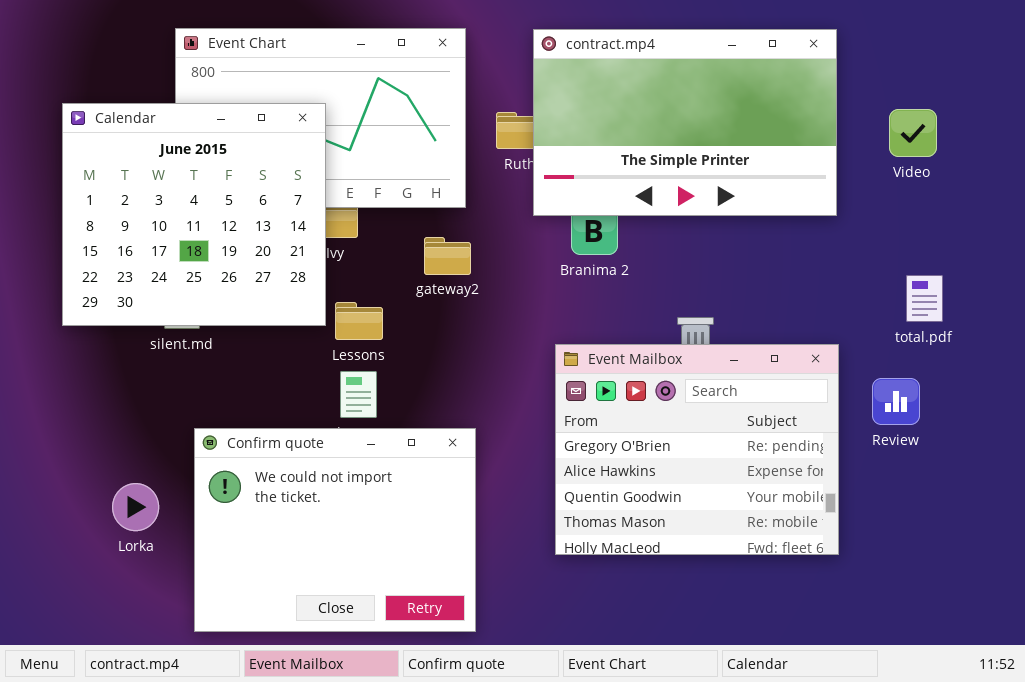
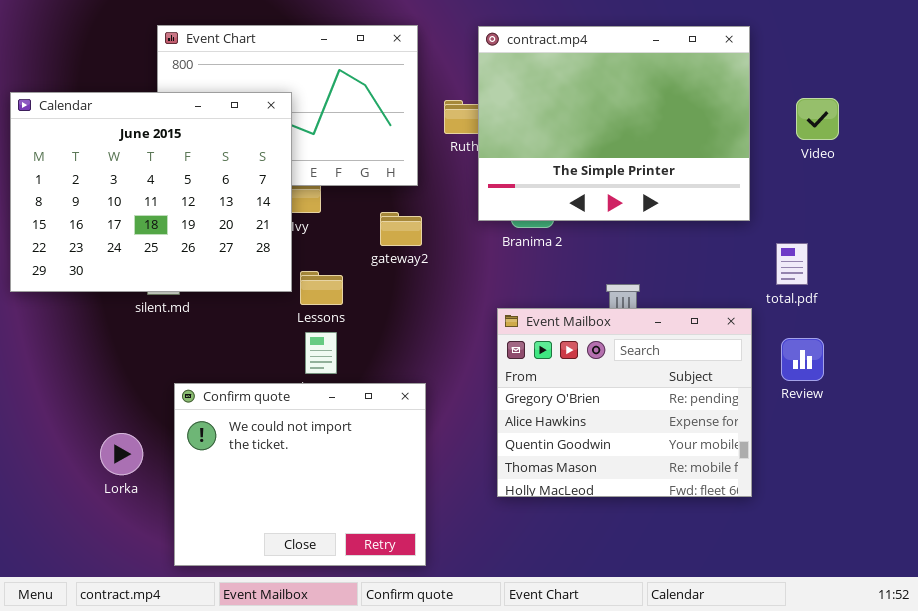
contract.mp4: [533,29,837,216] -> [478,26,750,221], resized
Calendar: [62,103,326,326] -> [10,92,292,292], resized
total.pdf: [906,275,943,322] -> [776,243,808,285], moved

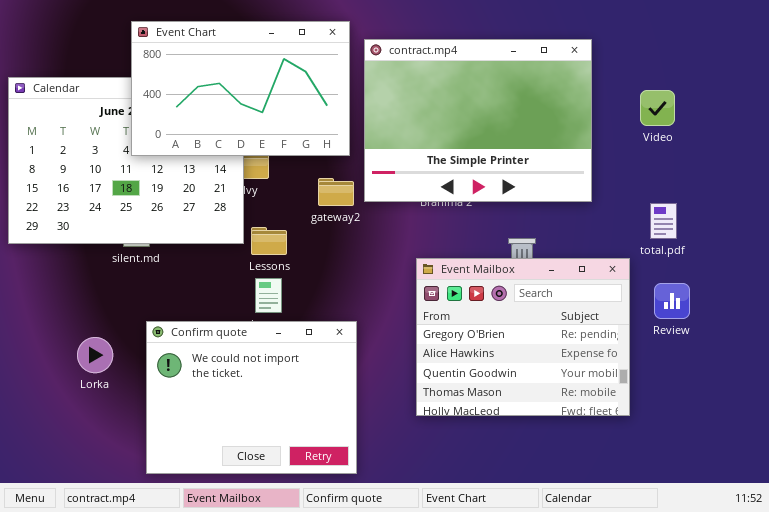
Event Chart: [157,25,418,186] -> [131,21,350,156], raised
contract.mp4: [478,26,750,221] -> [364,39,592,202], moved
Video: [796,98,839,140] -> [640,90,675,126], moved
Lorka: [100,433,143,475] -> [77,337,113,373], moved

